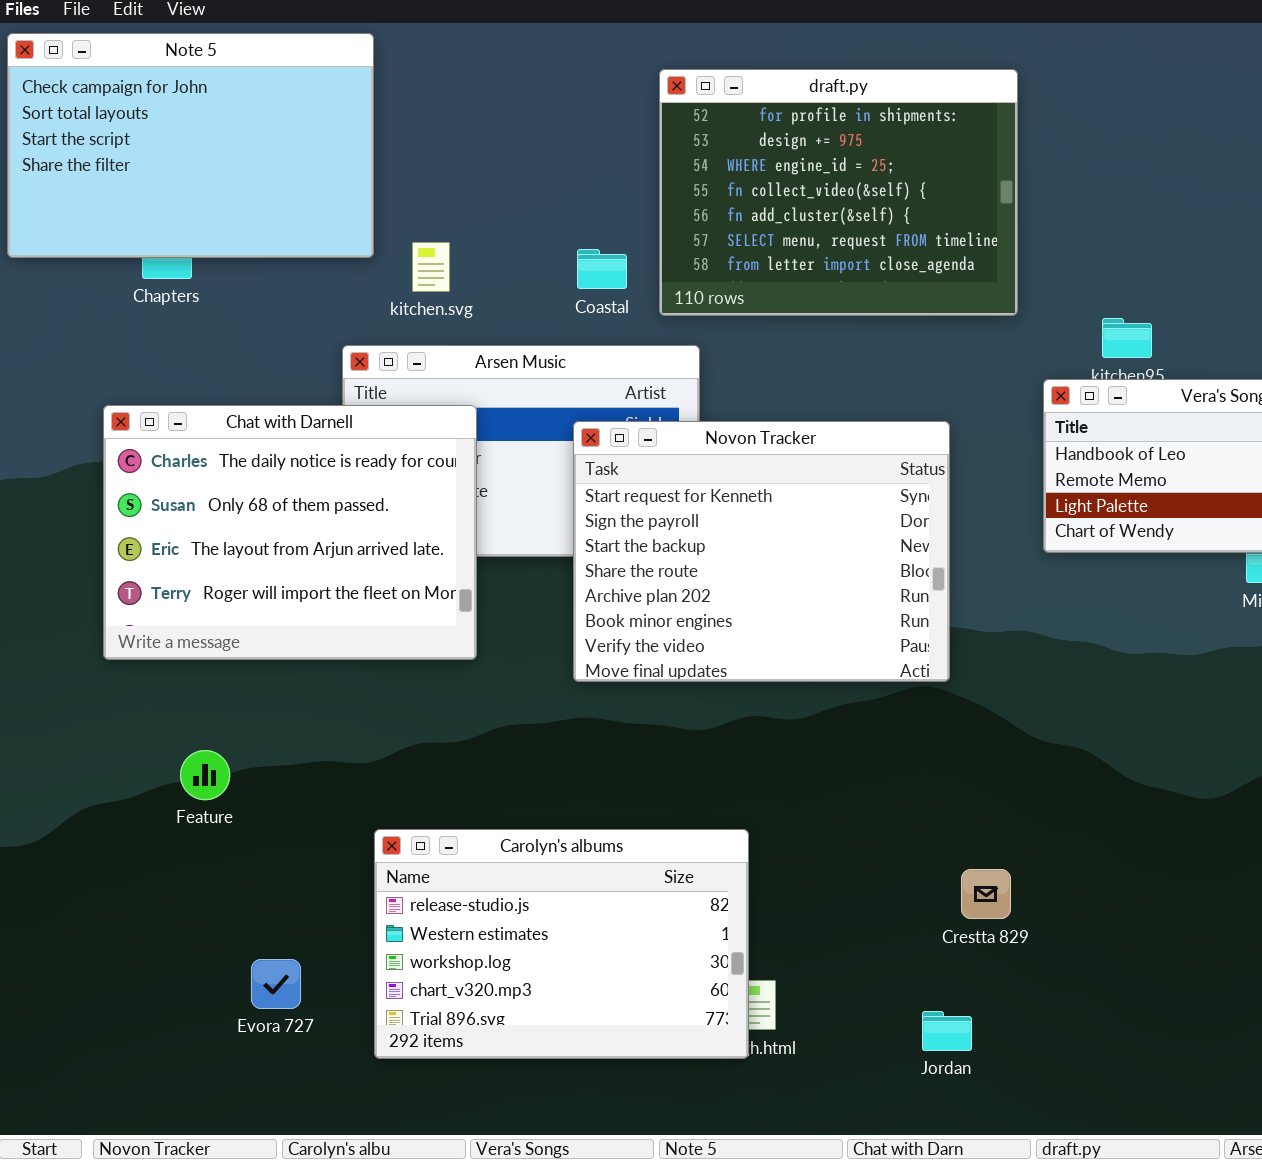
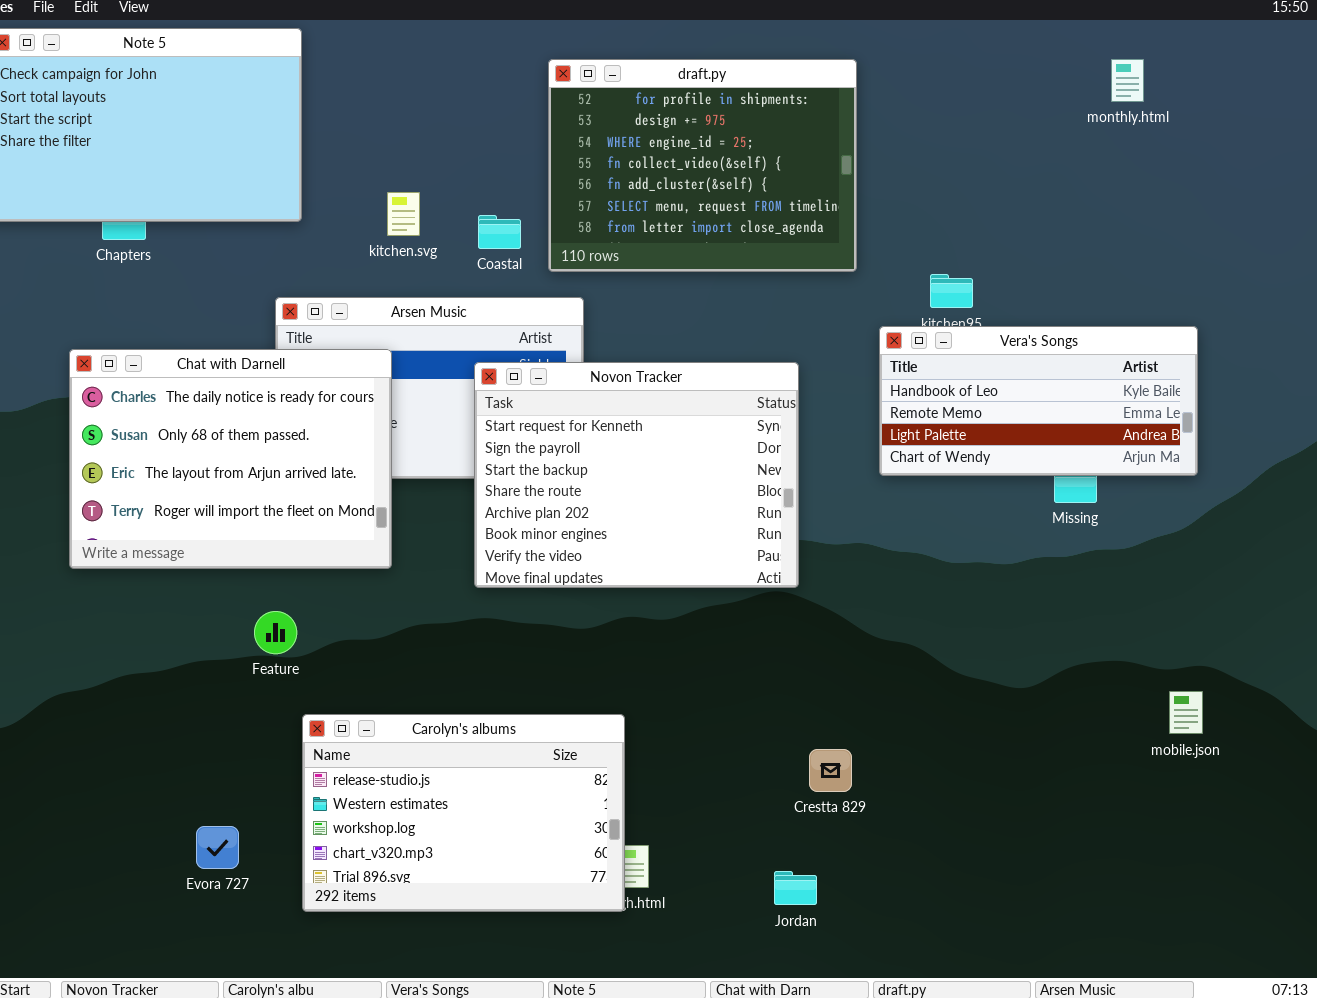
kitchen.svg: [412,242,450,292] -> [387,192,420,236], moved
Feature: [180,750,230,800] -> [254,611,297,654], moved

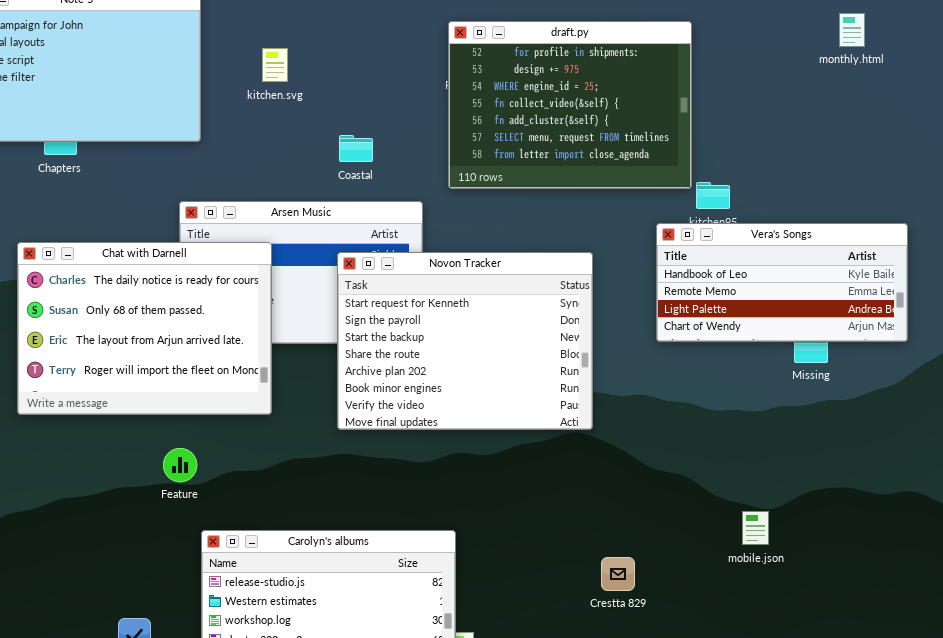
draft.py: [548,59,857,272] -> [448,21,692,189], moved
kitchen.svg: [387,192,420,236] -> [262,48,288,82], moved
mobile.json: [1169,691,1203,734] -> [742,511,769,545], moved

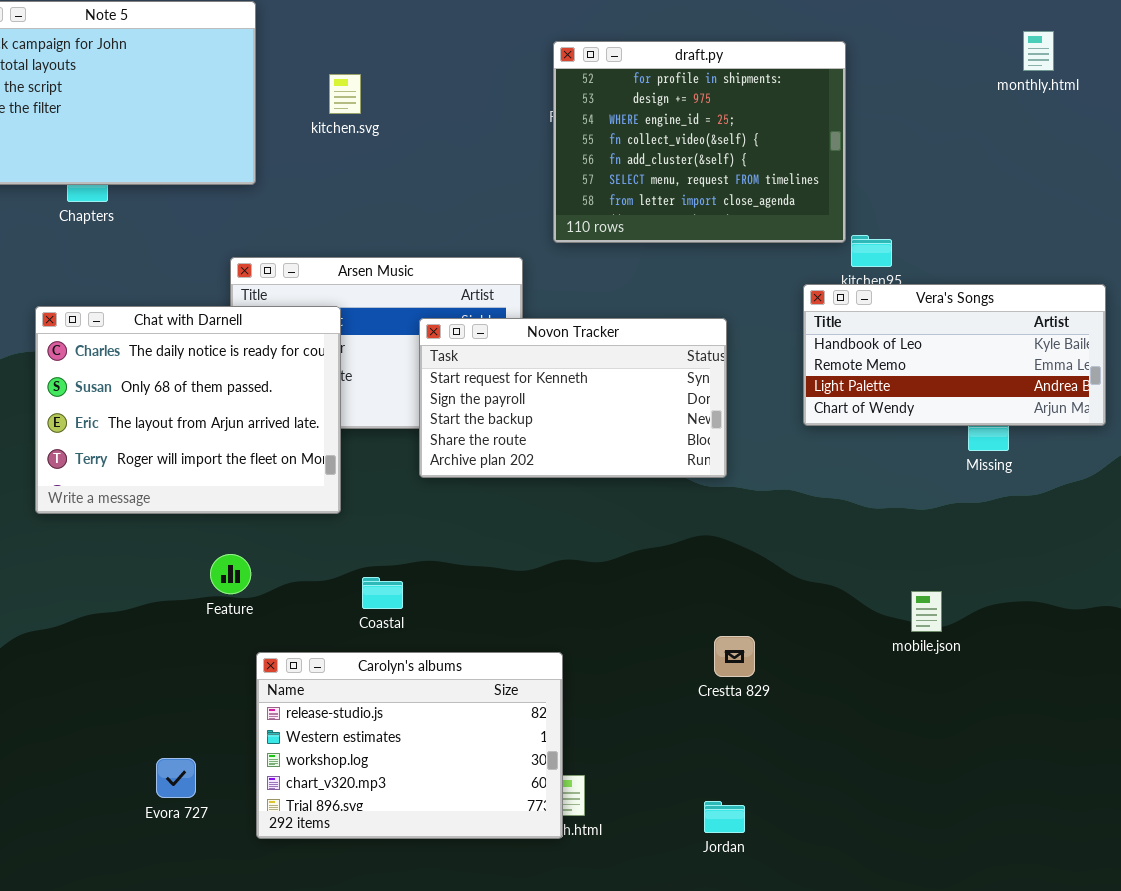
Coastal: [339,135,373,162] -> [362,577,403,609], moved
Novon Tracker: [337,252,593,430] -> [419,318,727,478], resized
mobile.json: [742,511,769,545] -> [911,591,942,632], moved
Crestta 829: [601,557,635,591] -> [714,636,755,677], moved

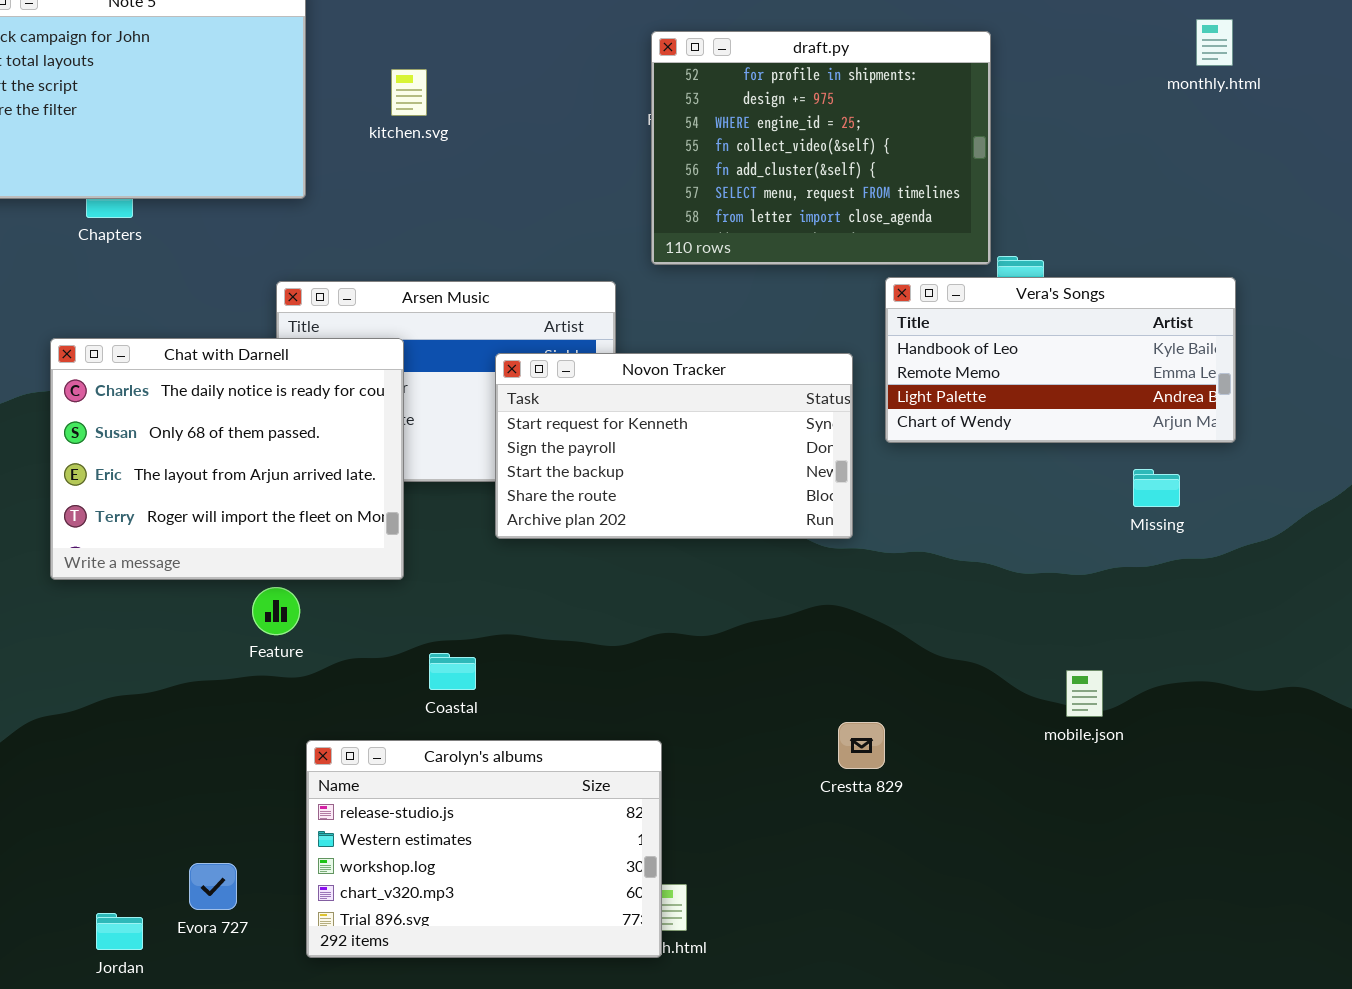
Vera's Songs: [803,284,1106,426] -> [885,277,1236,443], moved
Feature: [210,554,251,594] -> [252,587,300,635], moved
Jordan: [704,801,745,833] -> [96,913,143,950], moved

